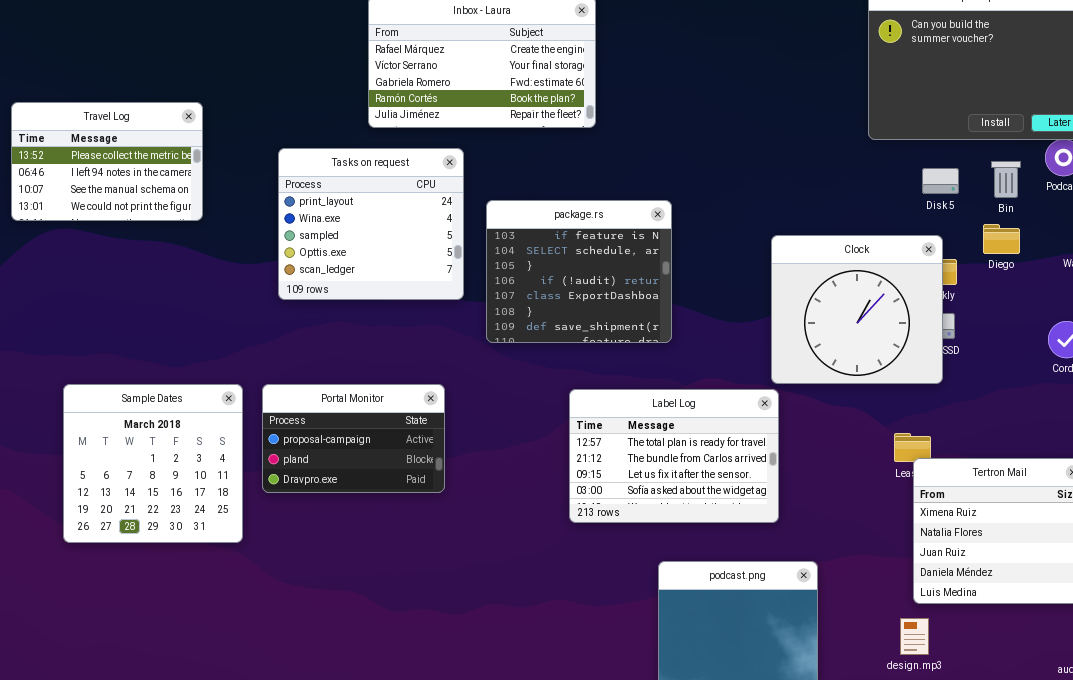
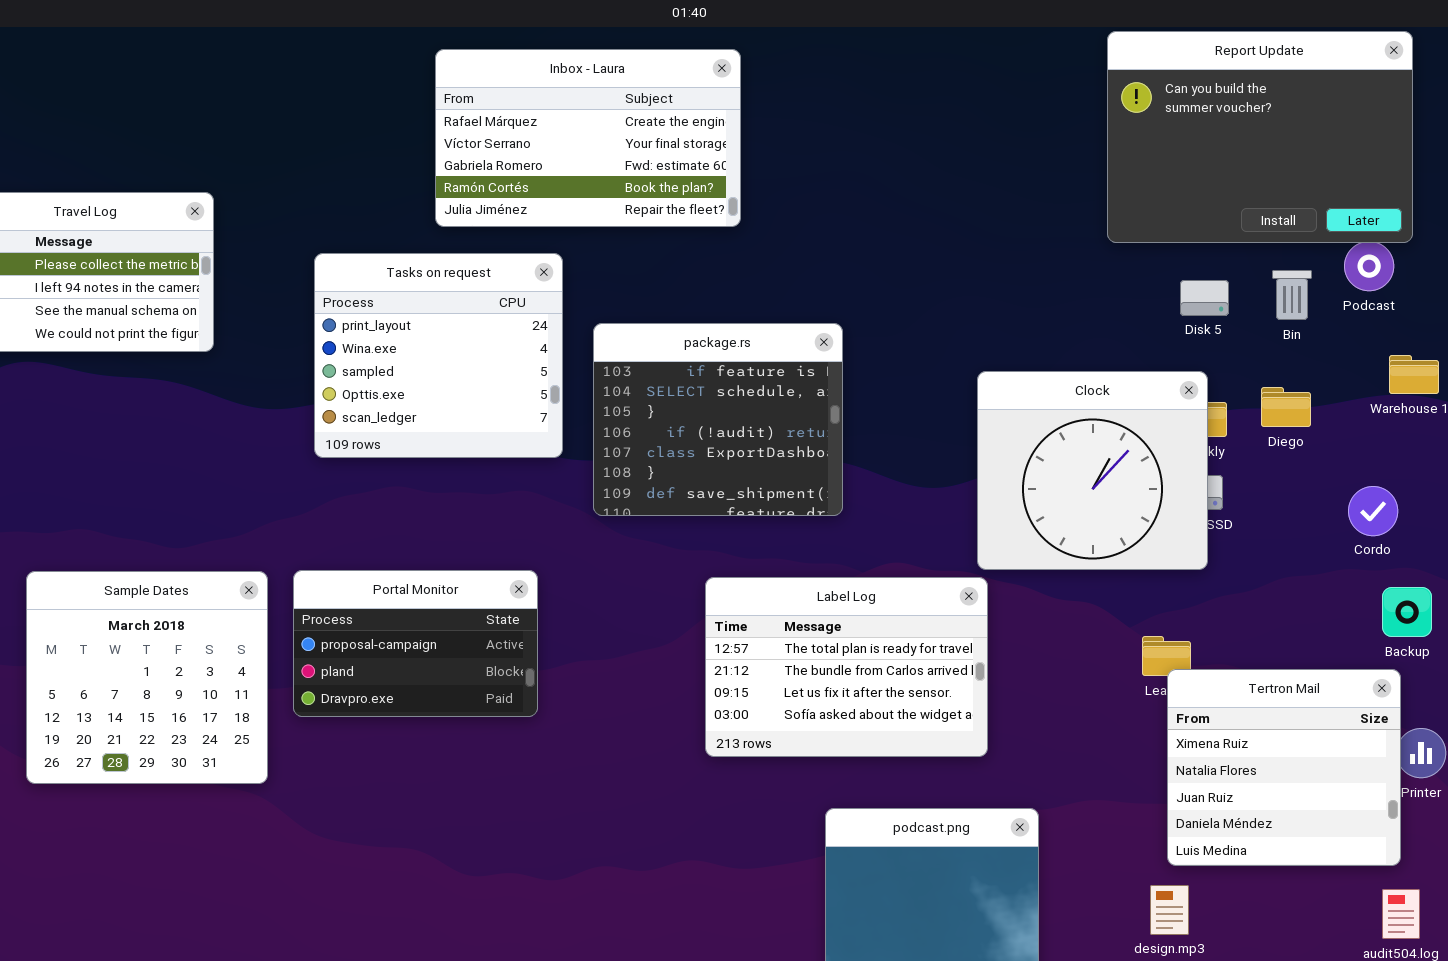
Diego: [983,224,1020,254] -> [1261,387,1311,427], moved

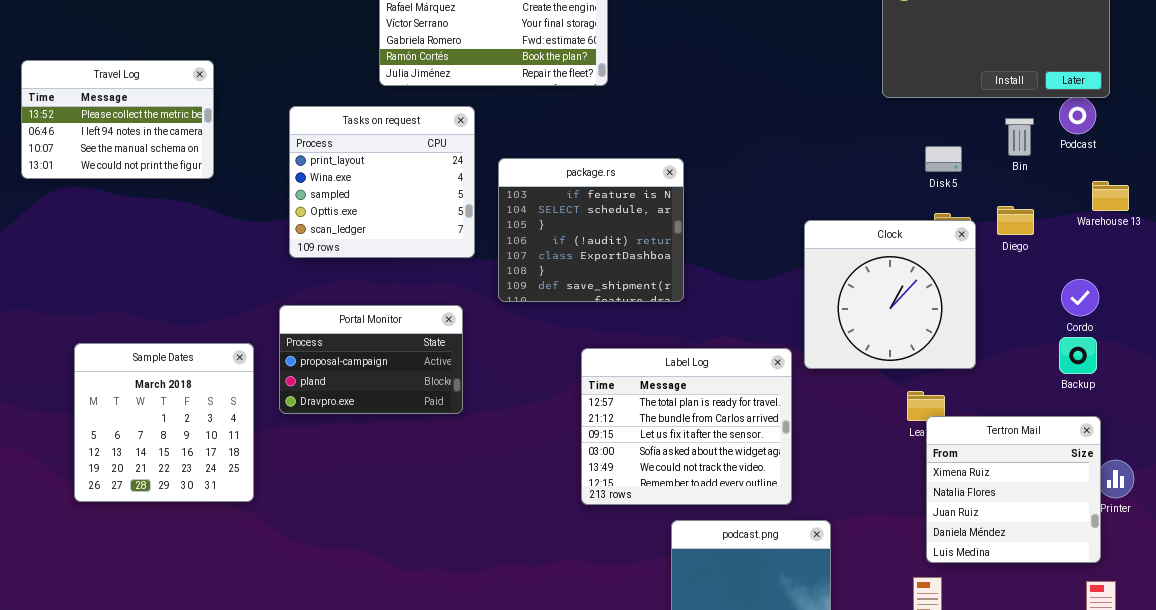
Disk 5: [1180,280,1229,316] -> [925,146,962,172], moved
Clock: [977,371,1208,570] -> [804,220,976,369], moved
Portal Monitor: [293,570,538,717] -> [279,305,463,414], moved
Label Log: [705,577,988,757] -> [581,348,792,505], resized
Backup: [1382,587,1432,637] -> [1059,337,1097,374], moved

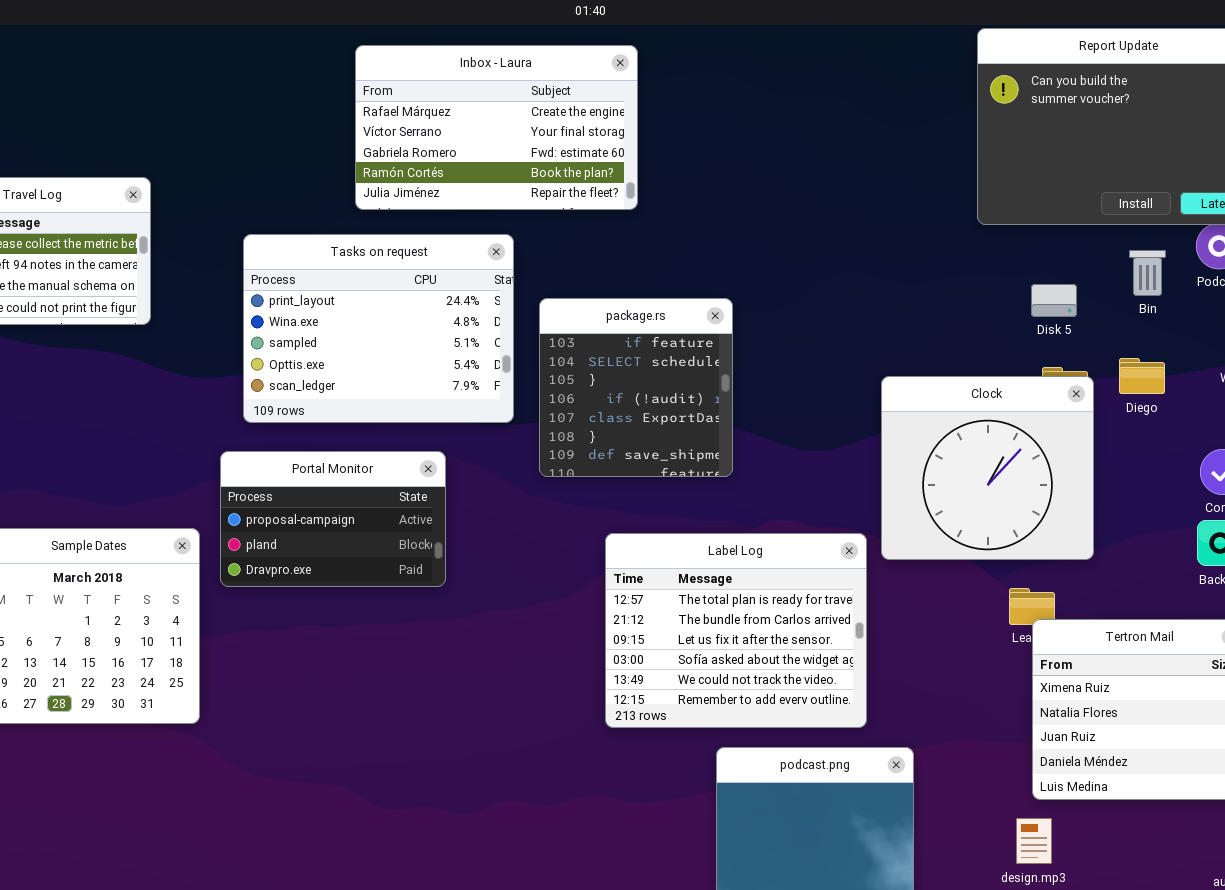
Tasks on request: [289,106,475,258] -> [243,234,514,423], resized
package.rs: [498,158,684,302] -> [539,298,733,477], resized
Portal Monitor: [279,305,463,414] -> [220,451,446,587], moved

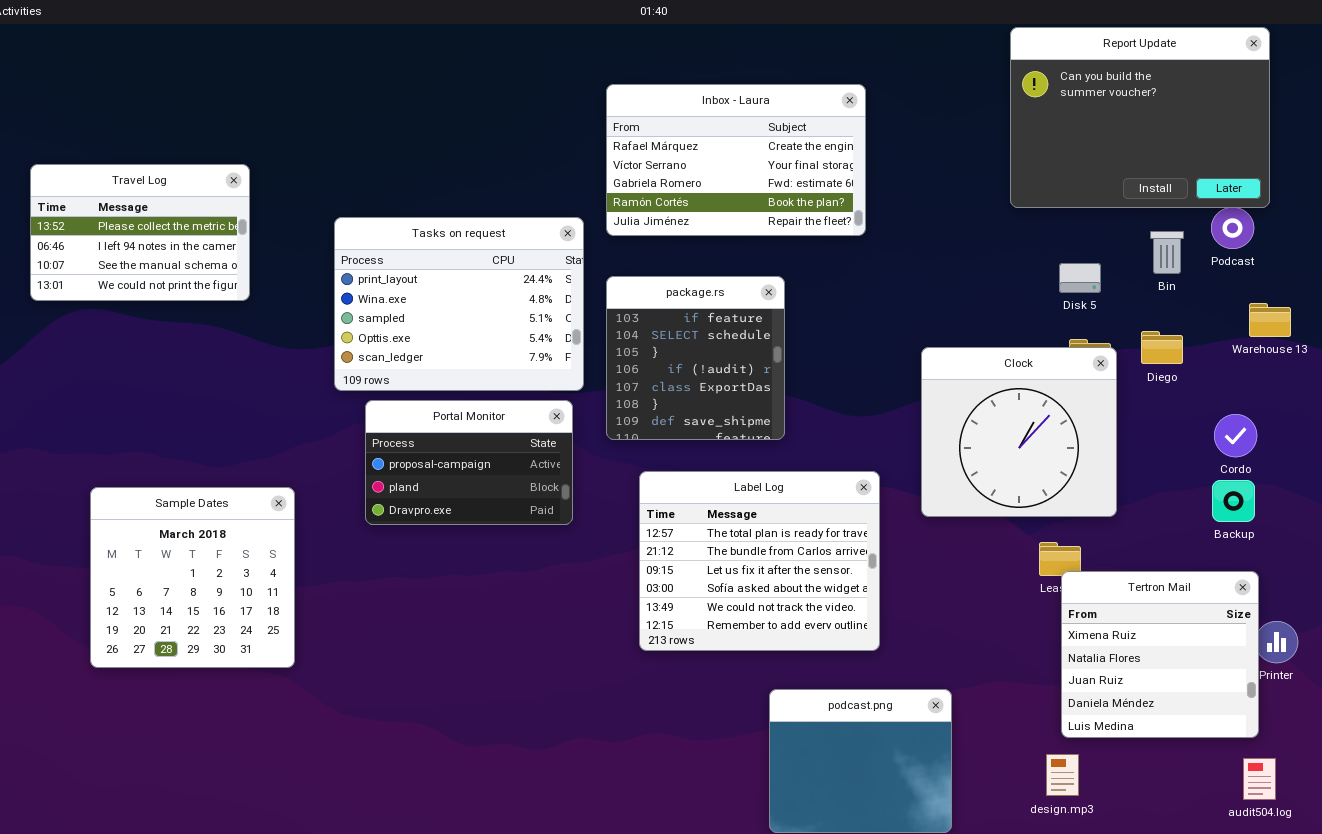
Inbox - Laura: [355,45,638,210] -> [606,84,866,236], moved
Portal Monitor: [220,451,446,587] -> [365,400,573,525], moved
Label Log: [605,533,867,728] -> [639,471,880,651], moved

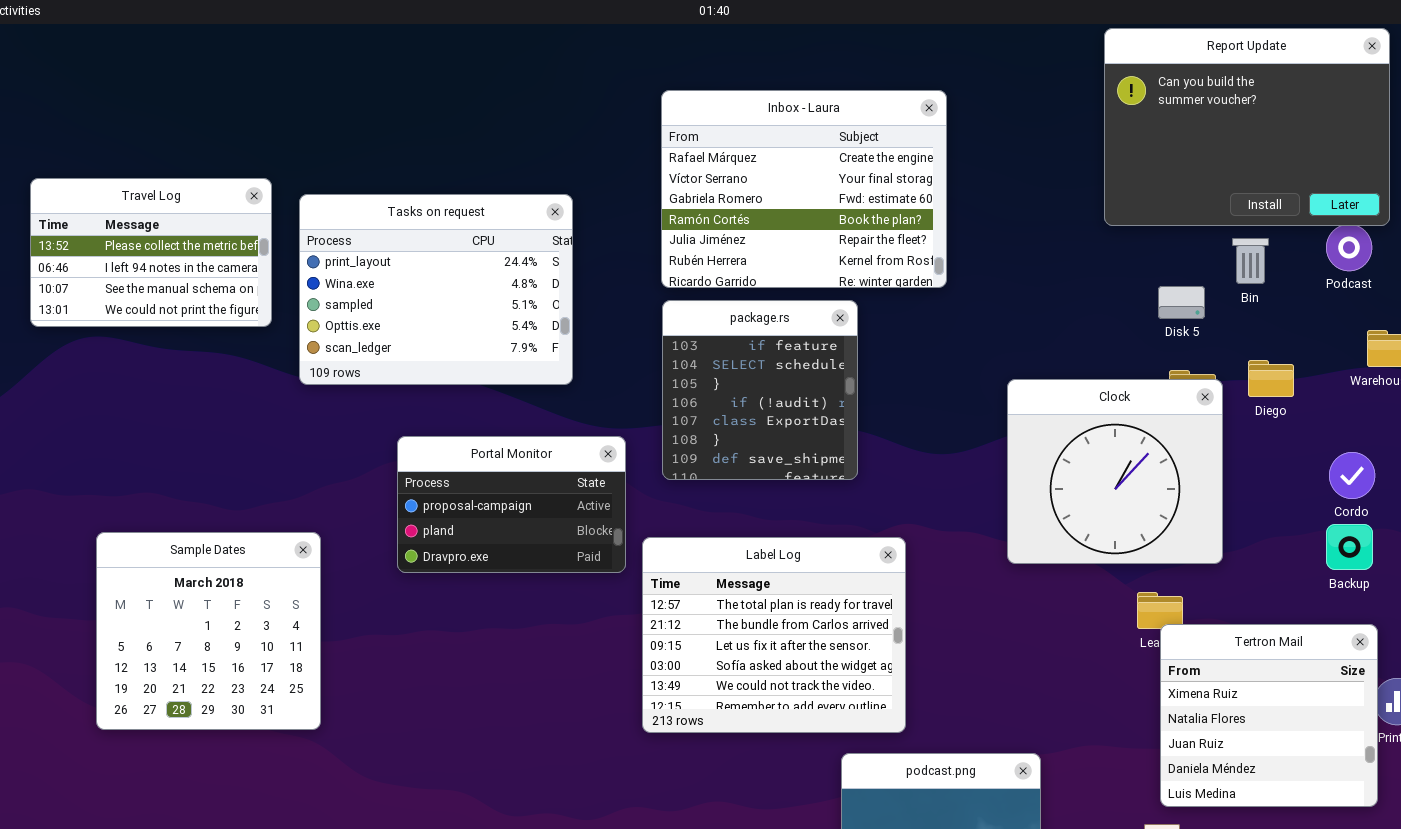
Inbox - Laura: [606,84,866,236] -> [661,90,947,288], resized
Tasks on request: [334,217,584,391] -> [299,194,573,385], moved
Bin: [1150,231,1184,274] -> [1232,238,1269,284], moved
Label Log: [639,471,880,651] -> [642,537,906,733], moved

